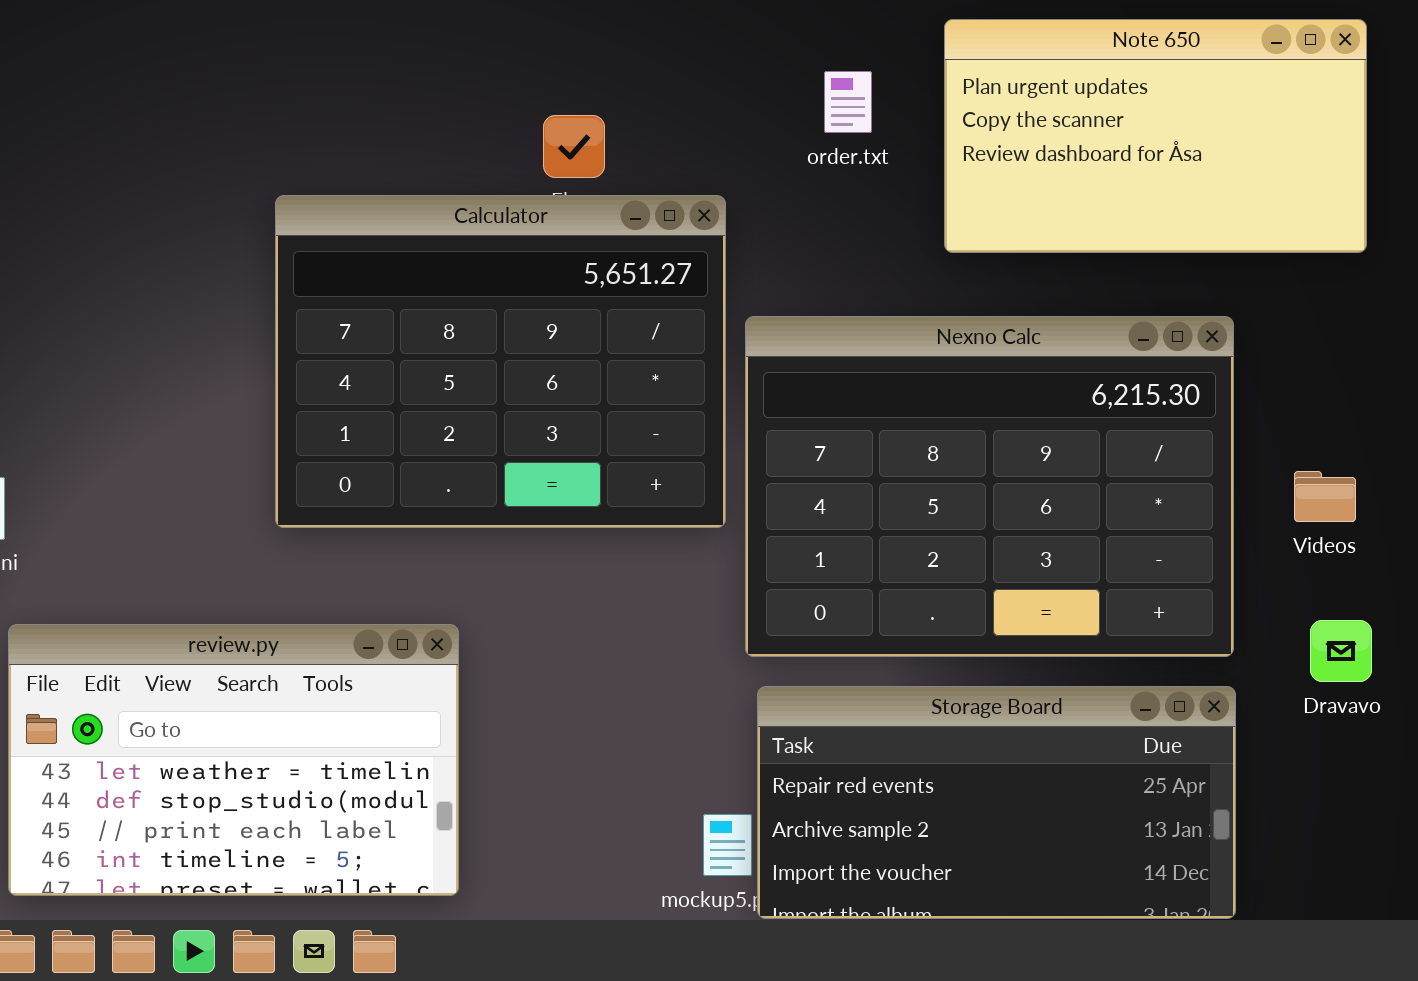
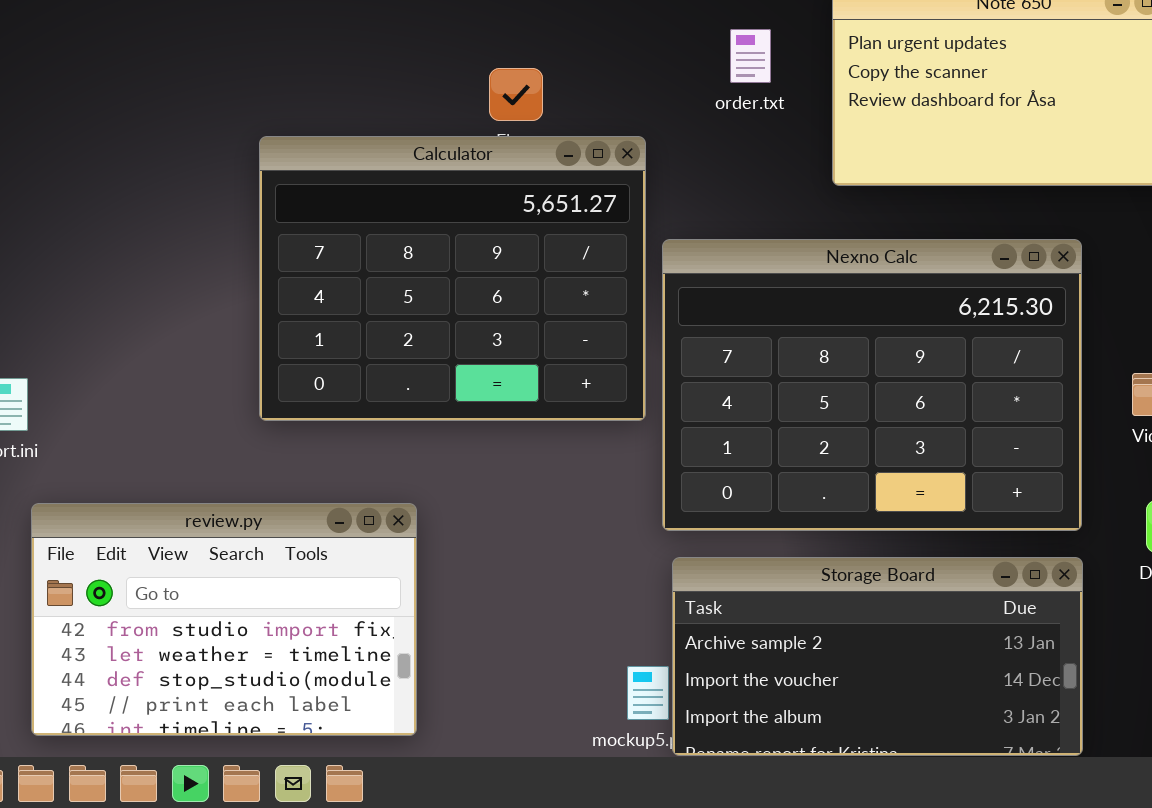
review.py: [8,624,459,896] -> [31,503,417,736], scrolled up 1 row
Storage Board: [757,686,1236,919] -> [672,557,1083,756], scrolled down 1 row

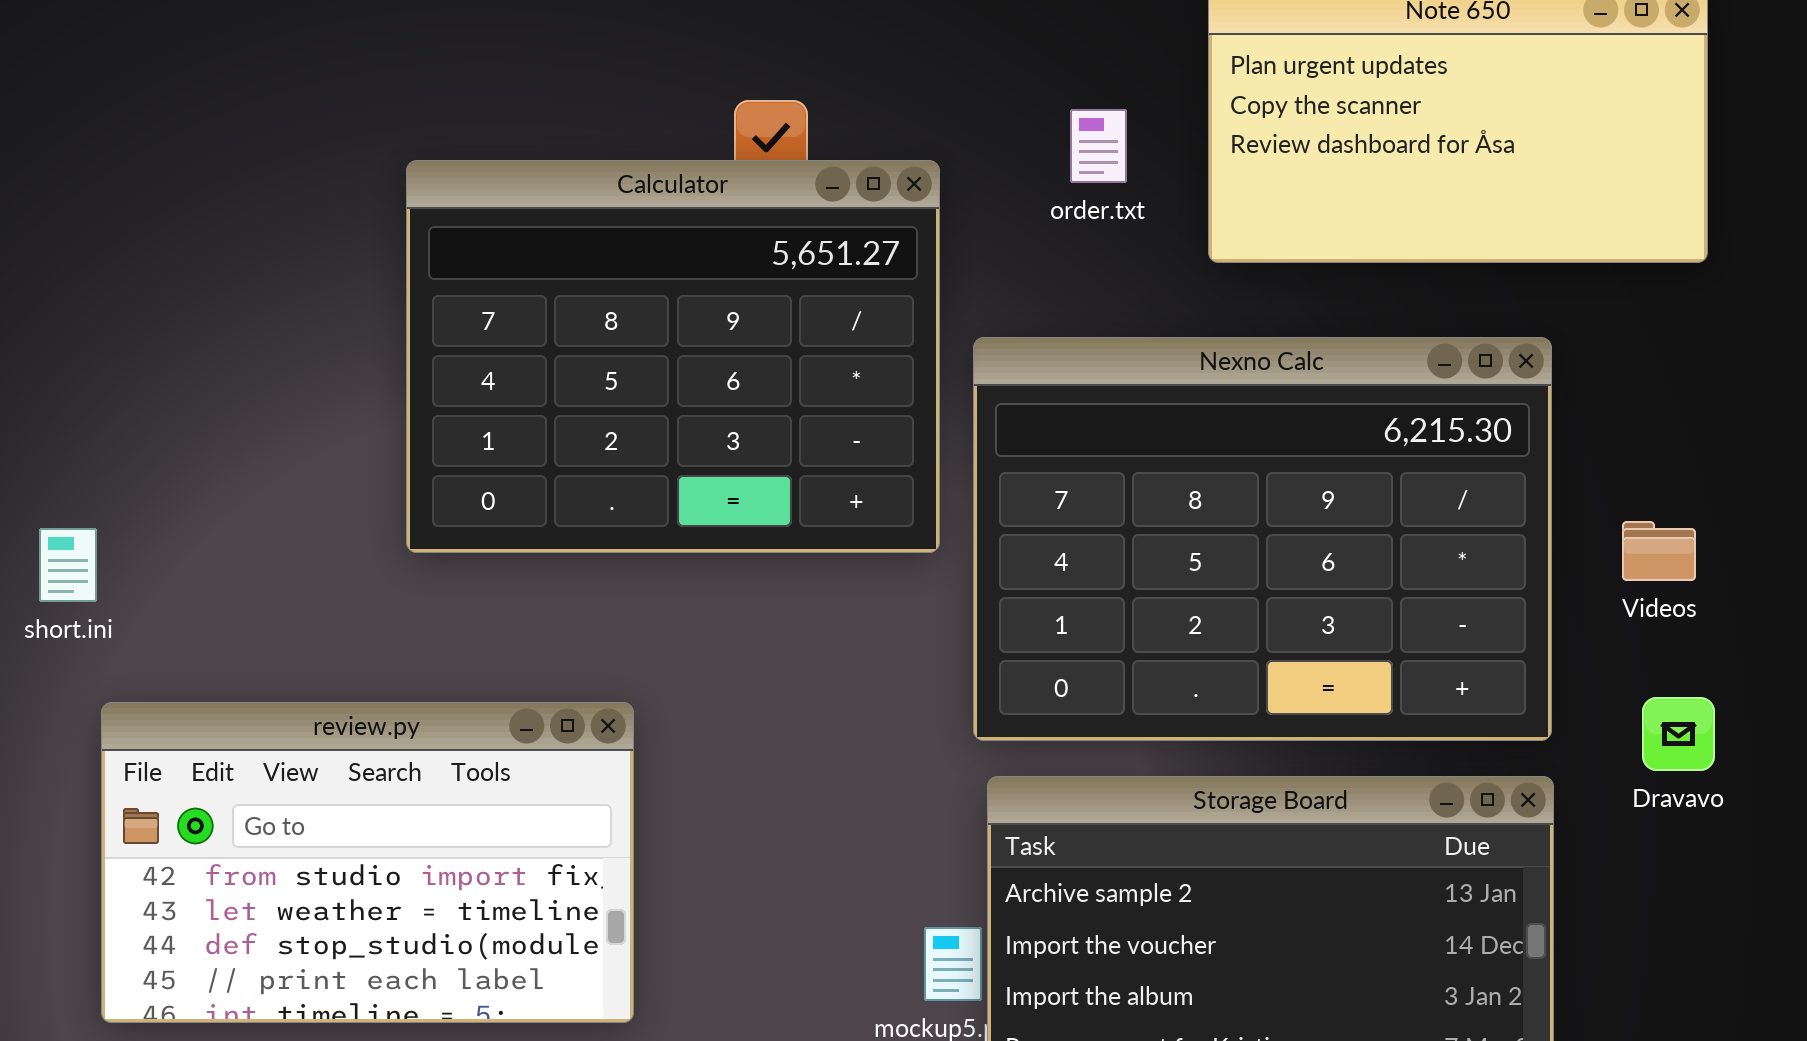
order.txt: [730,29,771,83] -> [1070,109,1127,183], moved
Calculator: [259,136,646,421] -> [406,160,940,553], moved

